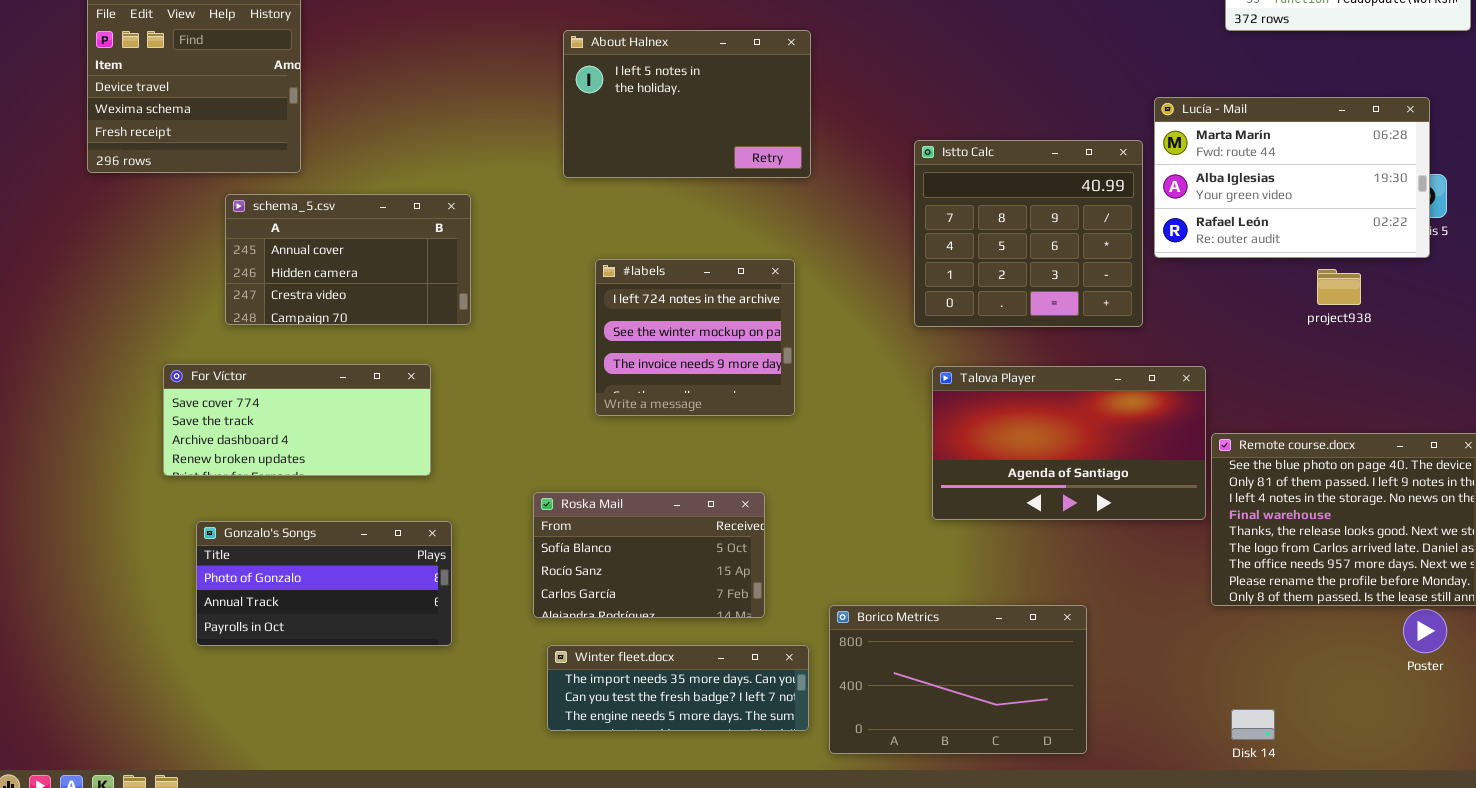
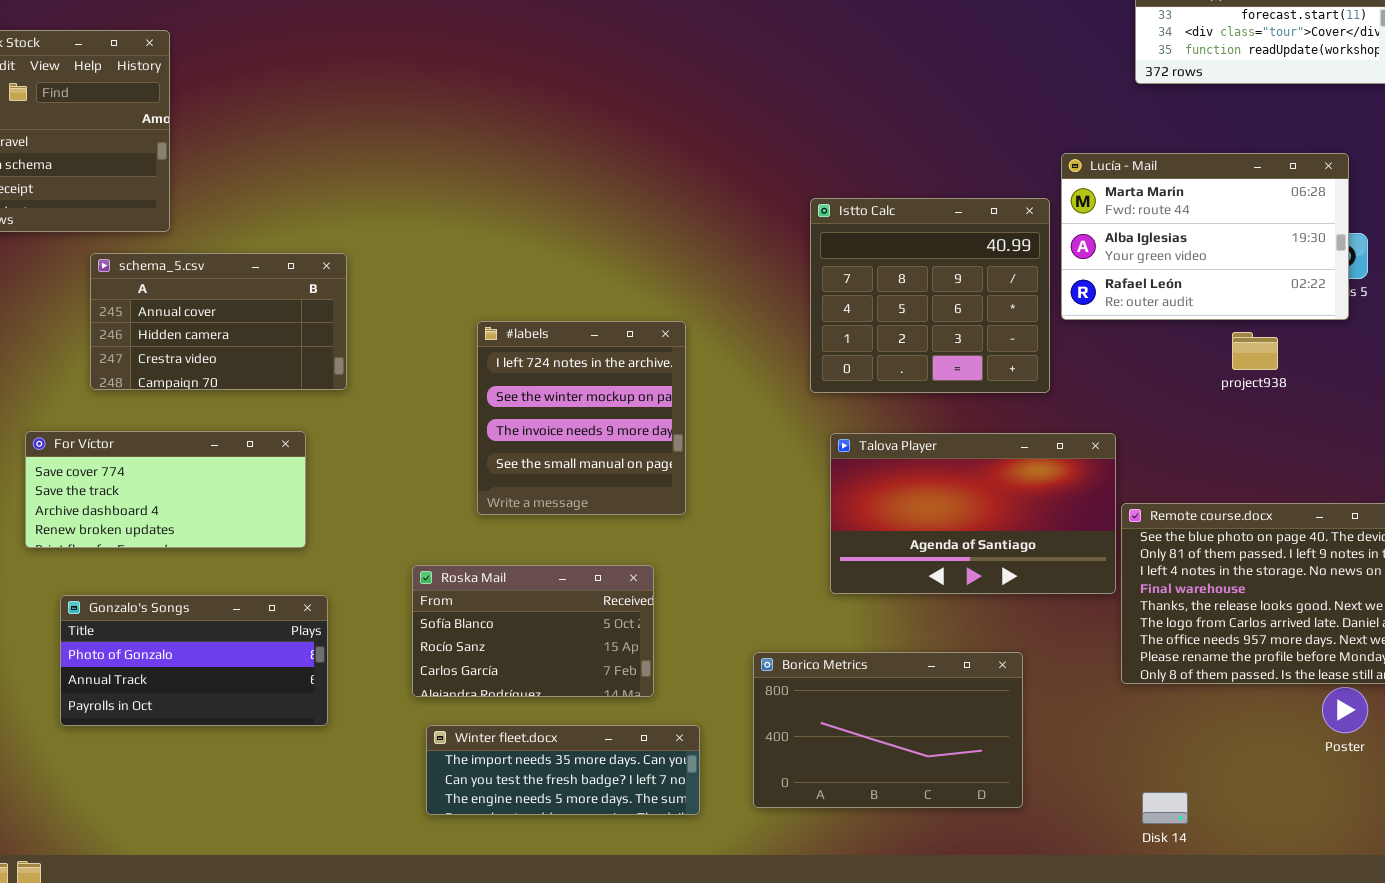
About Halnex: [563,30,811,178] -> none, closed
#labels: [595,259,795,416] -> [477,321,686,515], resized
Borico Metrics: [829,605,1087,754] -> [753,652,1023,808], moved

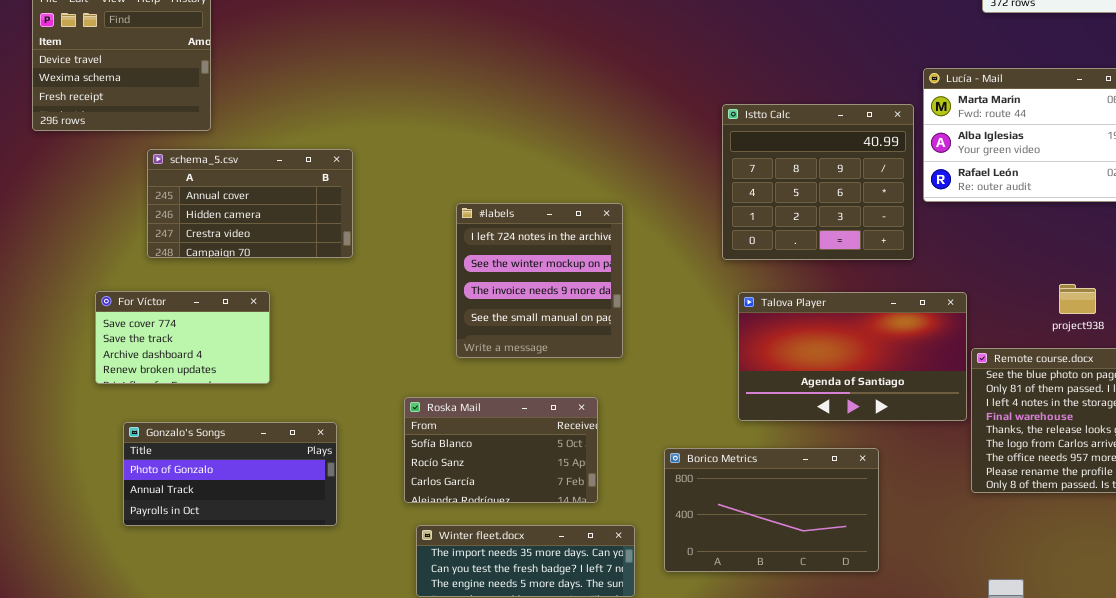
project938: [1232,332,1278,370] -> [1059,284,1096,314], moved
For Víctor: [25,431,306,548] -> [95,291,270,384], resized
Borico Metrics: [753,652,1023,808] -> [664,448,879,572], moved

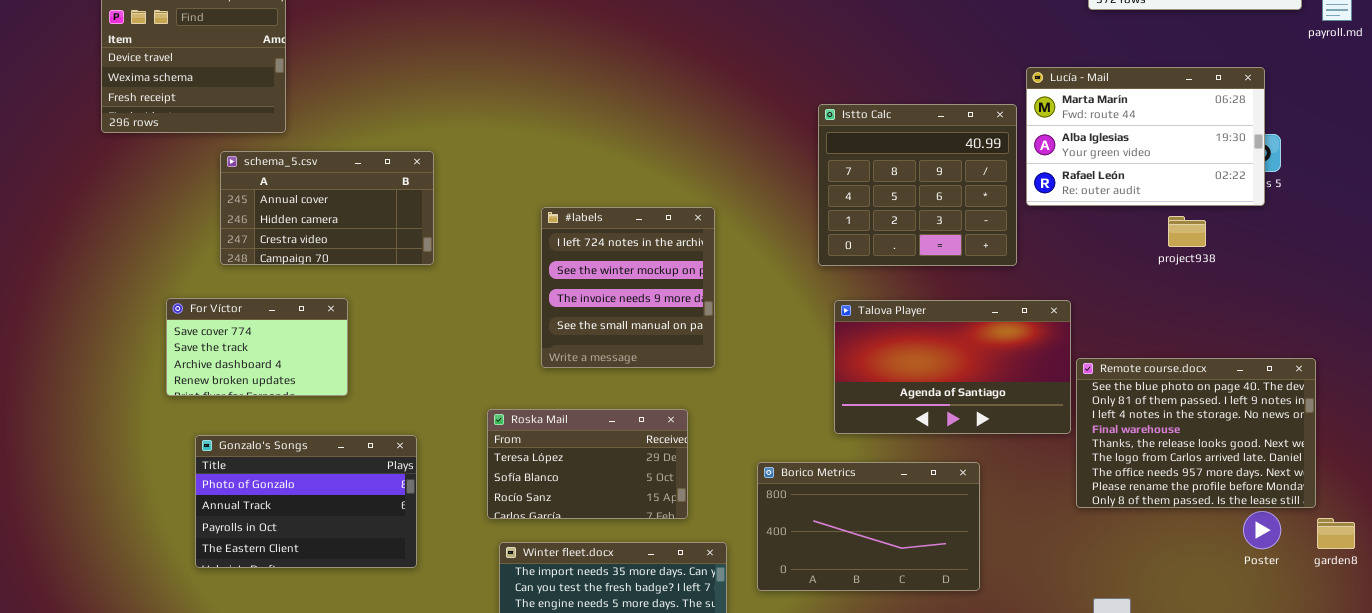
project938: [1059,284,1096,314] -> [1168,216,1206,247], moved
Roska Mail: [404,397,598,503] -> [487,409,688,519], scrolled up 1 row
Gonzalo's Songs: [123,422,337,526] -> [195,435,417,568], resized

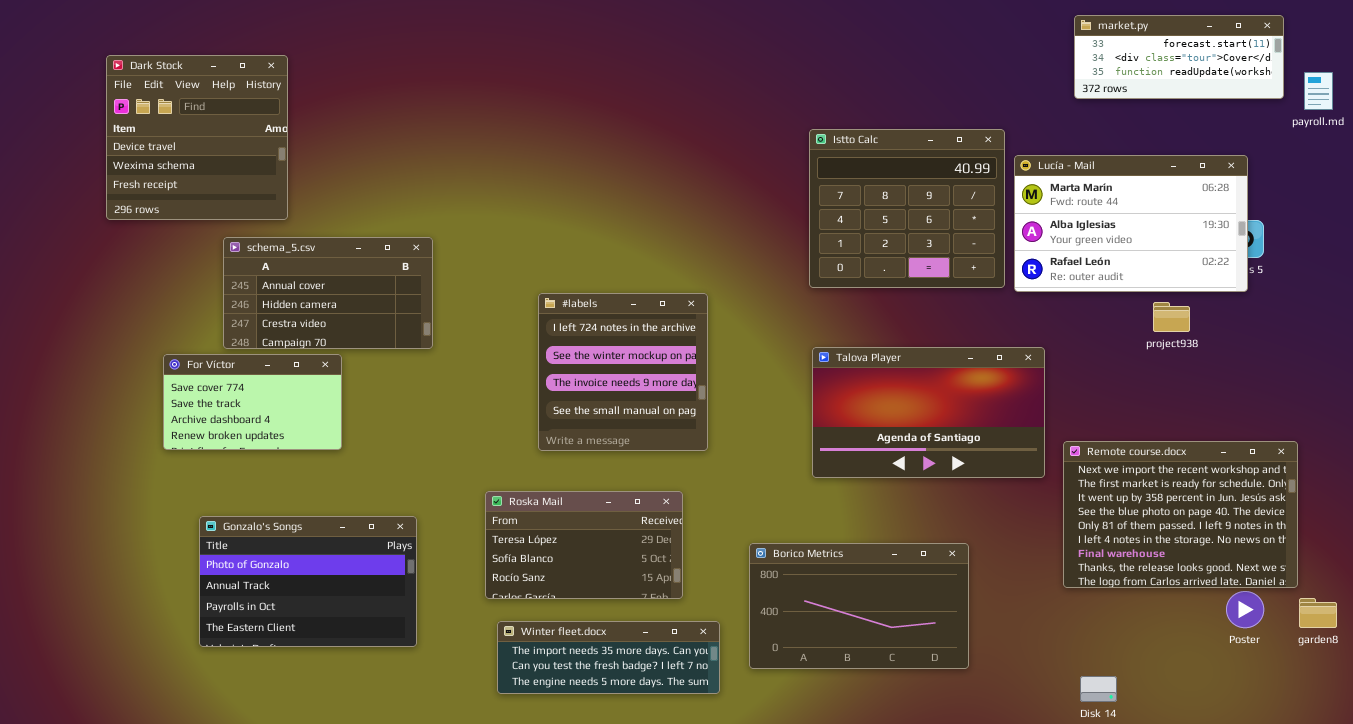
Istto Calc: [818,104,1017,266] -> [809,129,1005,288], moved
For Víctor: [166,298,348,396] -> [163,354,342,450], moved
Talova Player: [834,300,1071,434] -> [812,347,1045,478], moved
Remote course.docx: [1076,358,1316,508] -> [1063,441,1298,588], scrolled up 3 rows

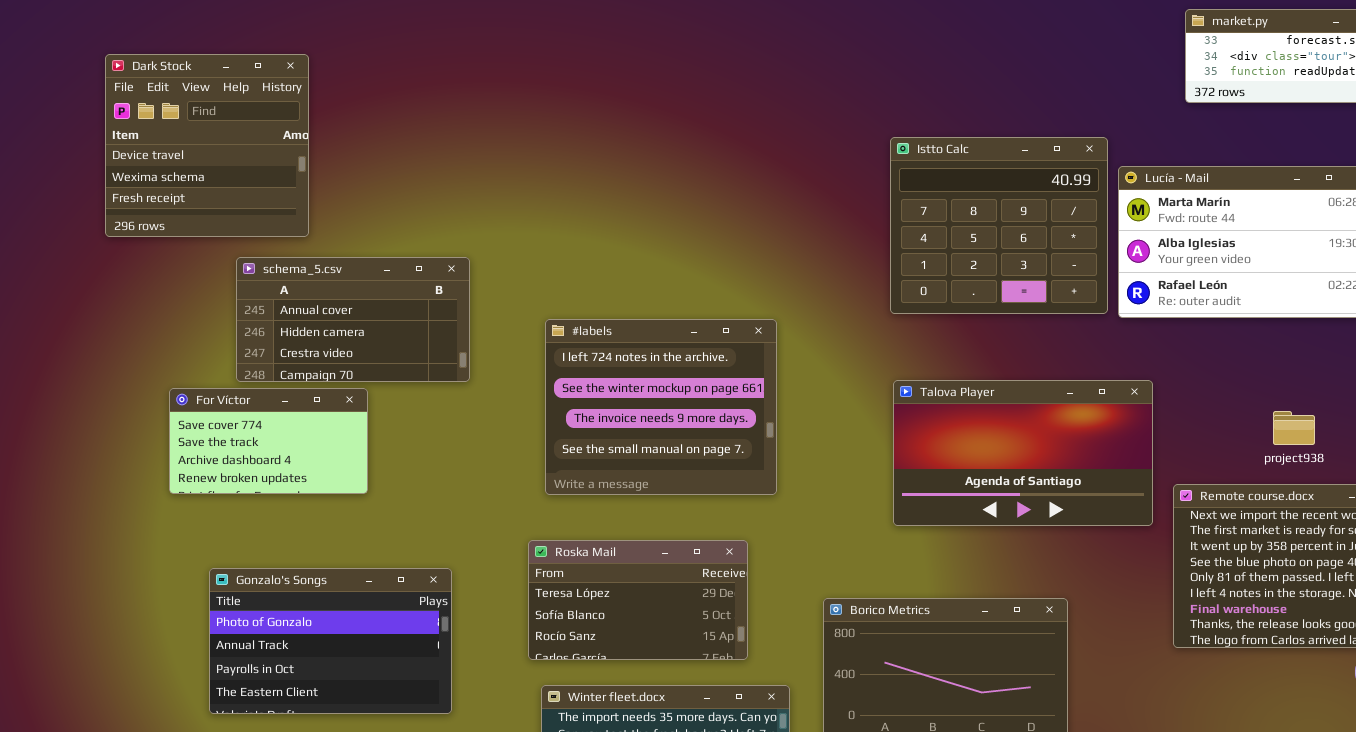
#labels: [538,293,708,451] -> [545,319,777,495], resized
project938: [1153,302,1190,332] -> [1273,411,1315,445], moved

